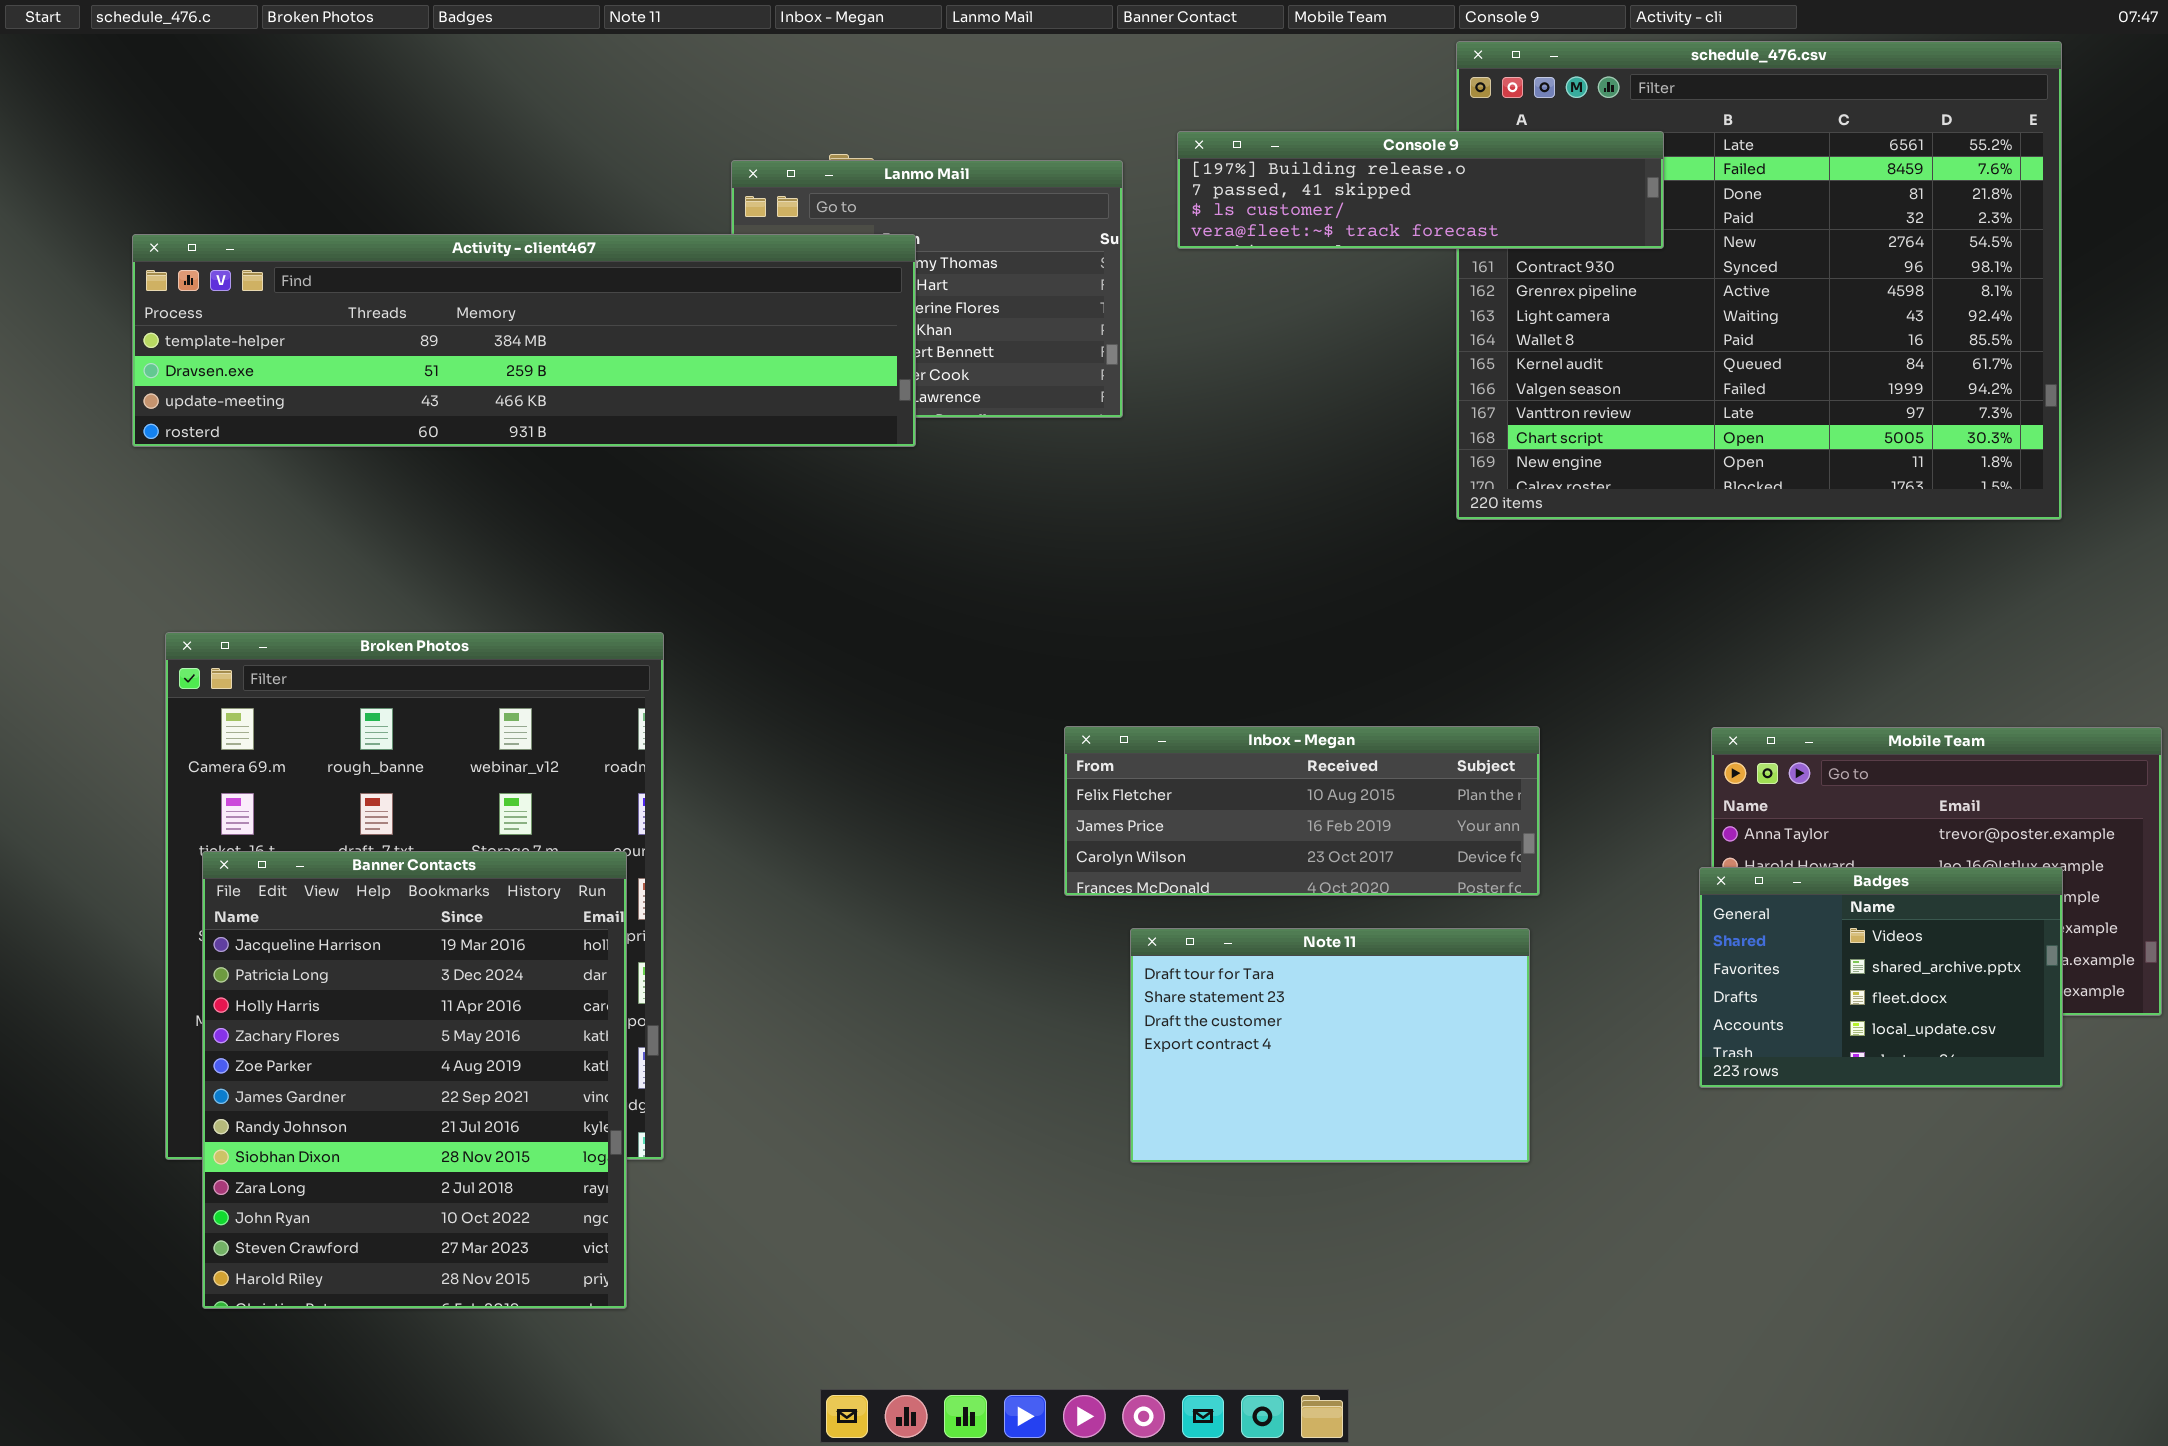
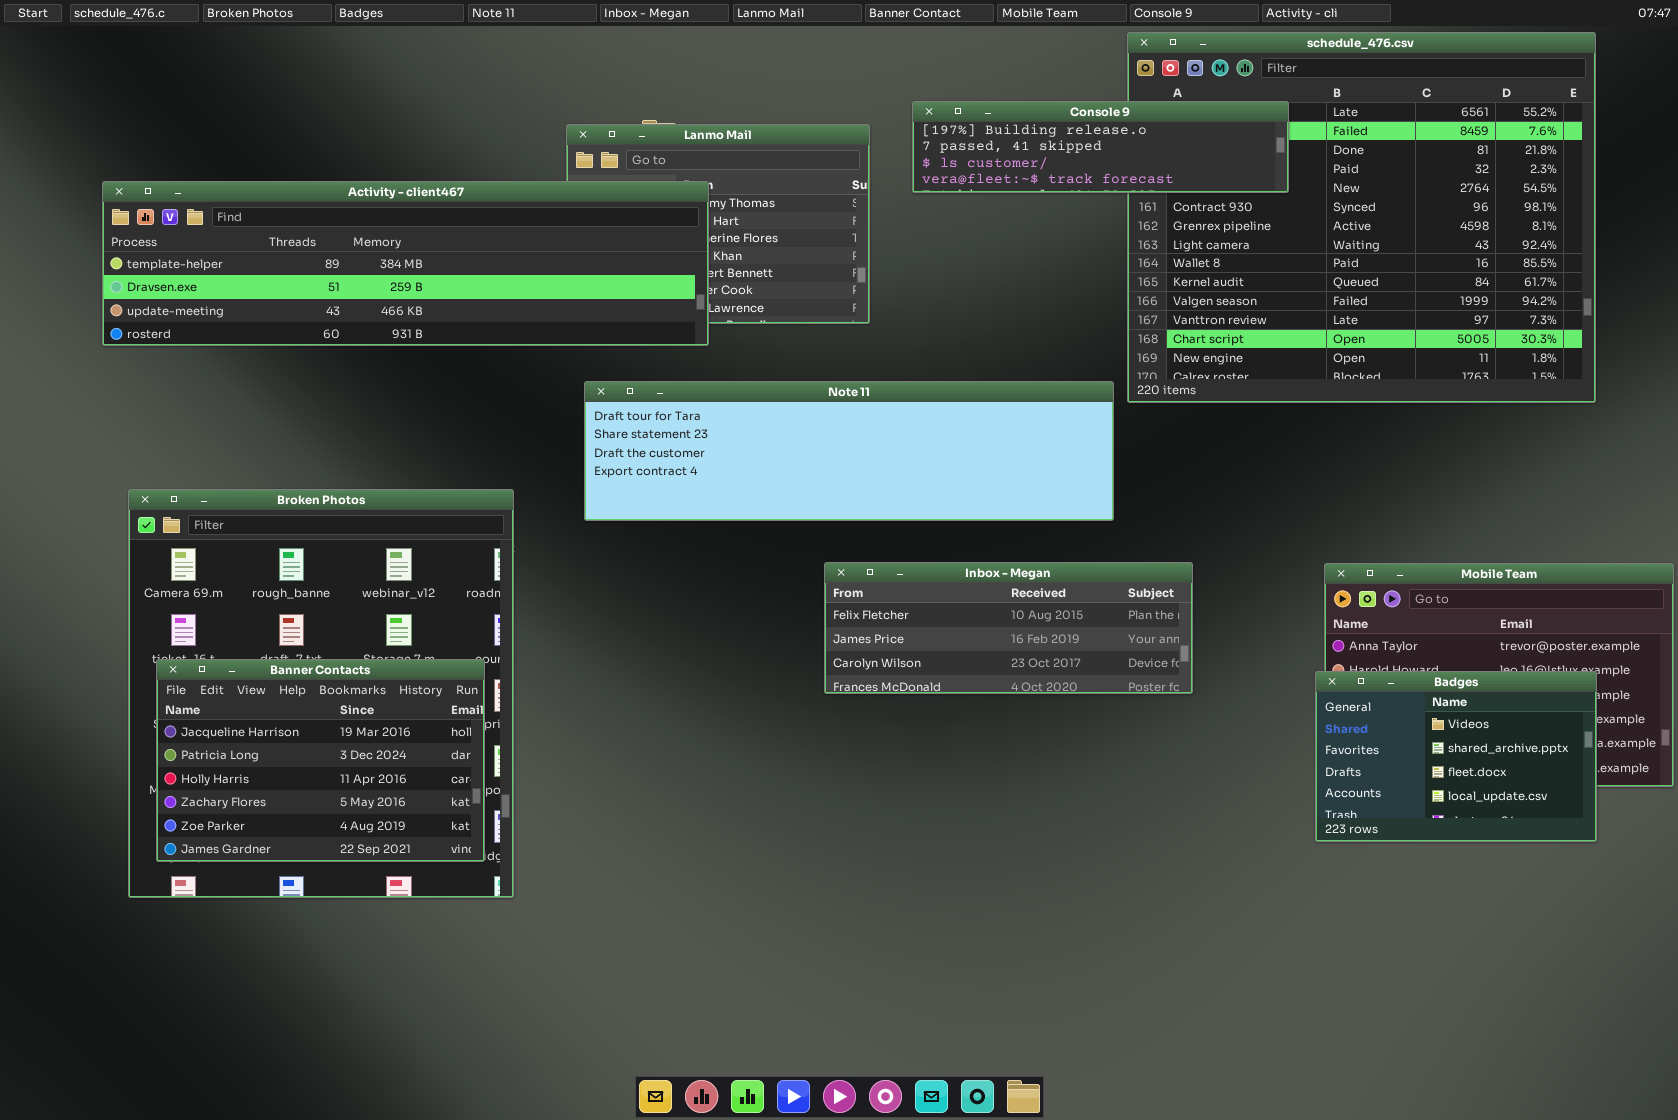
Banner Contacts: [202,851,627,1309] -> [156,659,485,862], resized
Note 11: [1130,928,1530,1163] -> [584,381,1114,521], moved, resized

